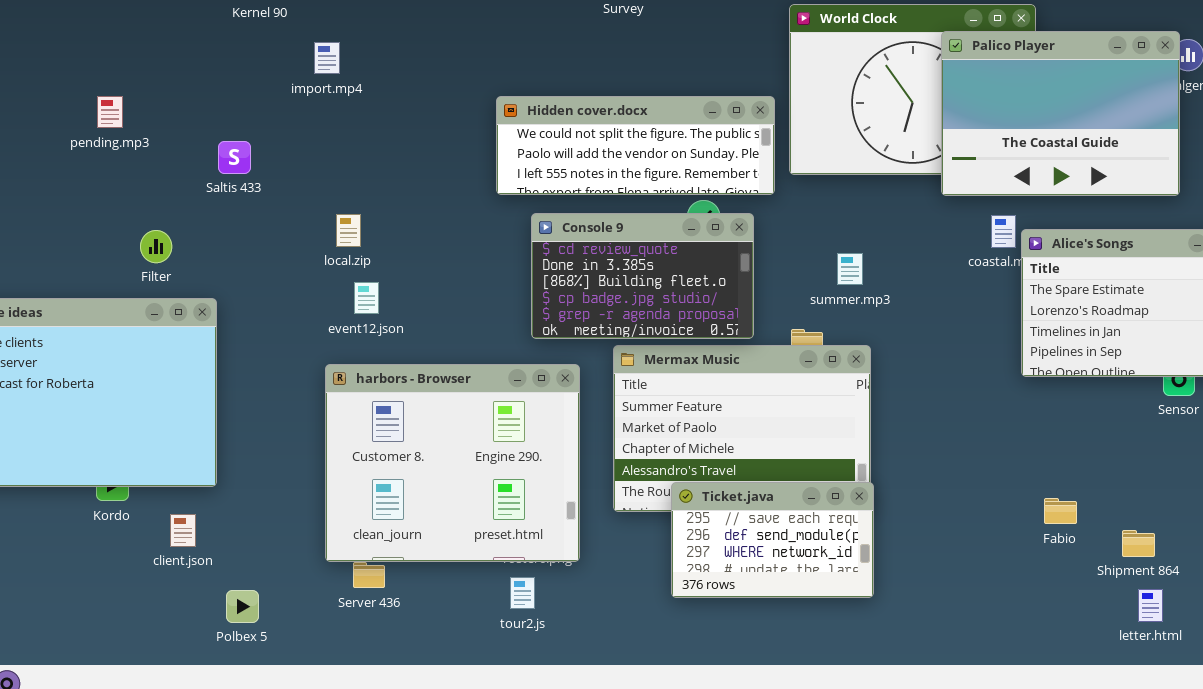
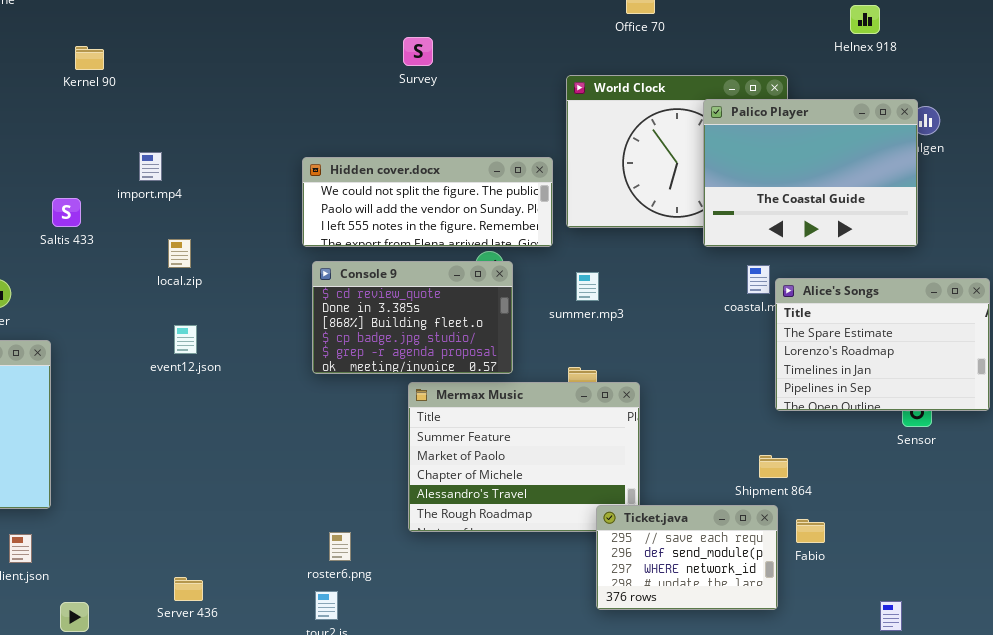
import.mp4: [314,42,340,74] -> [139,152,162,181], moved
Console 9: [531,213,754,339] -> [312,261,513,374], moved
local.zip: [336,214,361,247] -> [168,239,191,268], moved
summer.mp3: [837,253,863,285] -> [576,272,599,301], moved
harbors - Browser: [325,364,580,562] -> none, closed
Ticket.java: [671,482,874,598] -> [596,505,778,610], moved
Shipment 864: [1122,530,1155,557] -> [759,455,788,478], moved

